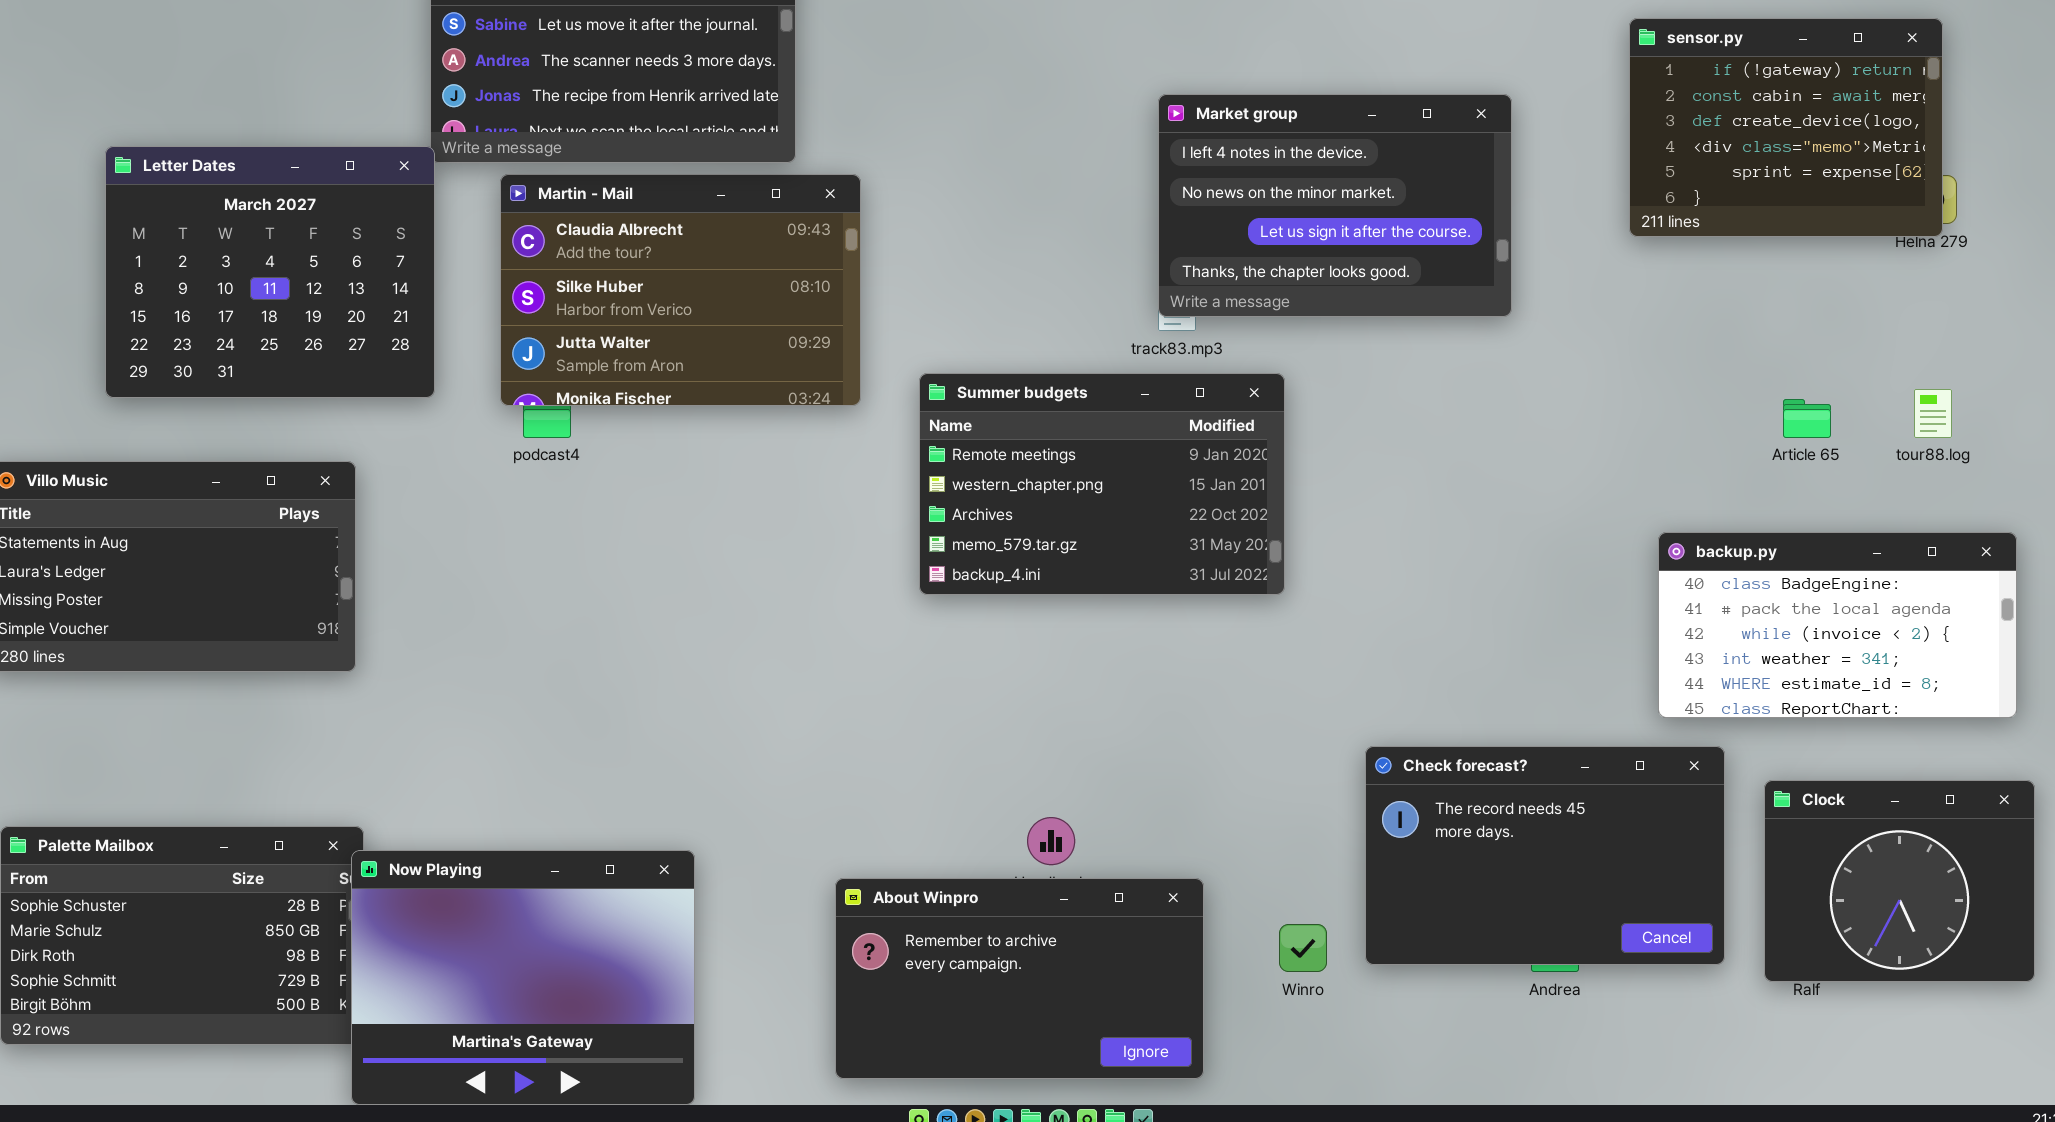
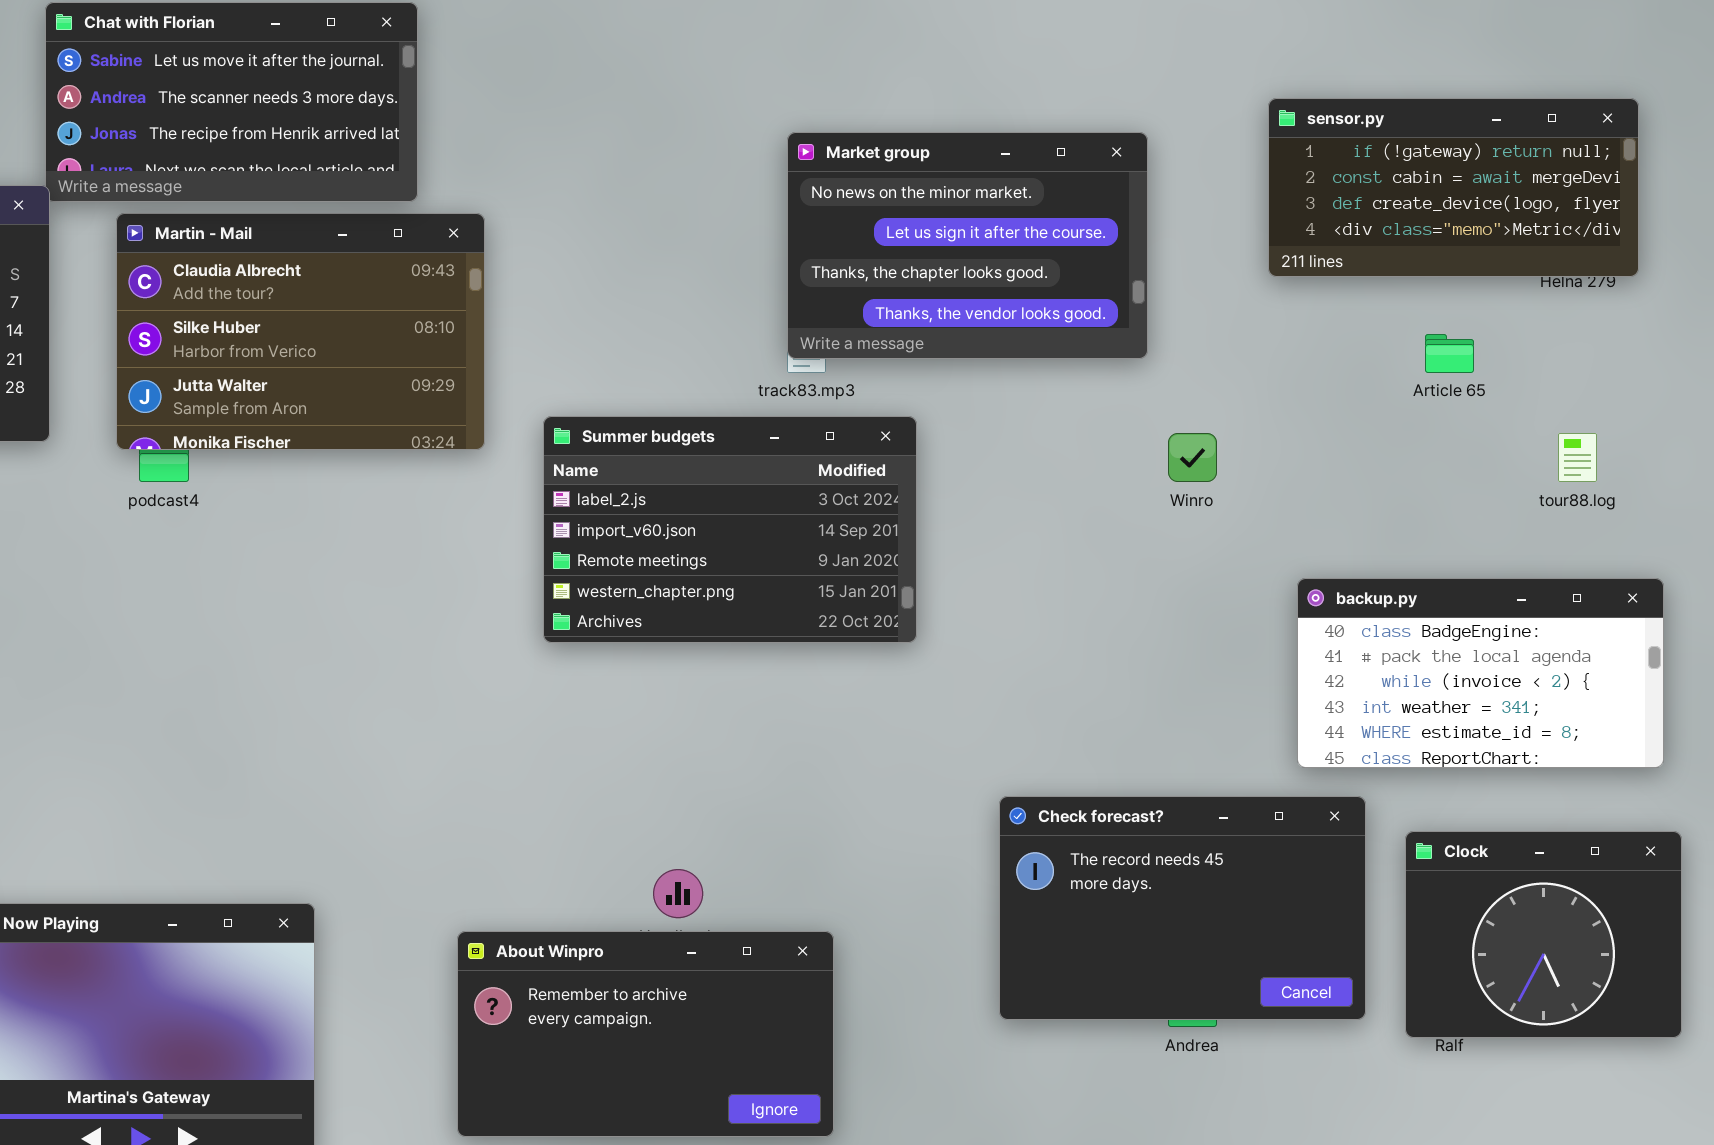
sensor.py: [1629,18,1943,237] -> [1268,98,1639,277], resized
Market group: [1158,94,1512,317] -> [787,132,1148,359], scrolled down 1 row
Summer budgets: [919,373,1285,595] -> [543,416,917,643], scrolled up 2 rows
Article 65: [1783,399,1831,438] -> [1425,334,1474,373], moved
Winro: [1279,924,1327,972] -> [1168,433,1217,482], moved

